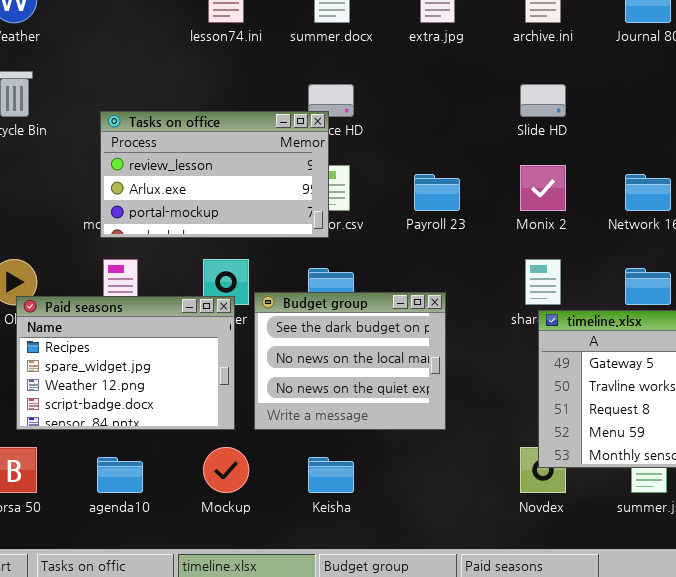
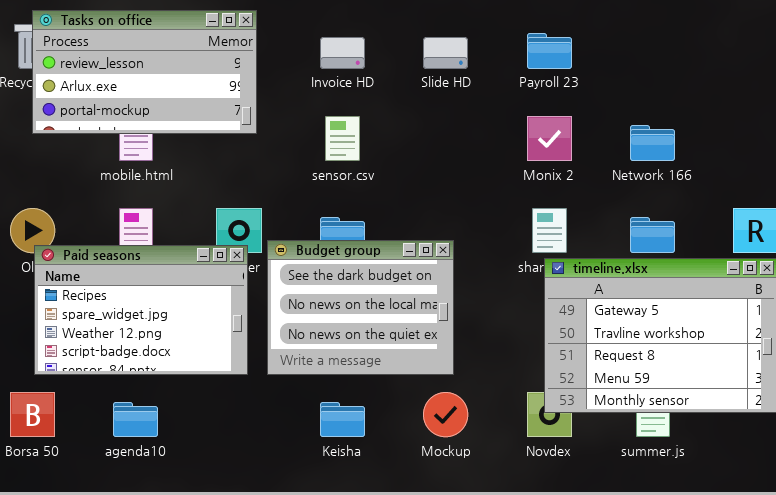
Slide HD: [520,84,566,117] -> [423,37,468,69], moved
Tasks on office: [100,111,329,238] -> [32,10,257,134], moved
Payroll 23: [414,174,460,211] -> [527,33,572,69], moved
Mockup: [203,447,249,493] -> [423,392,468,437], moved

